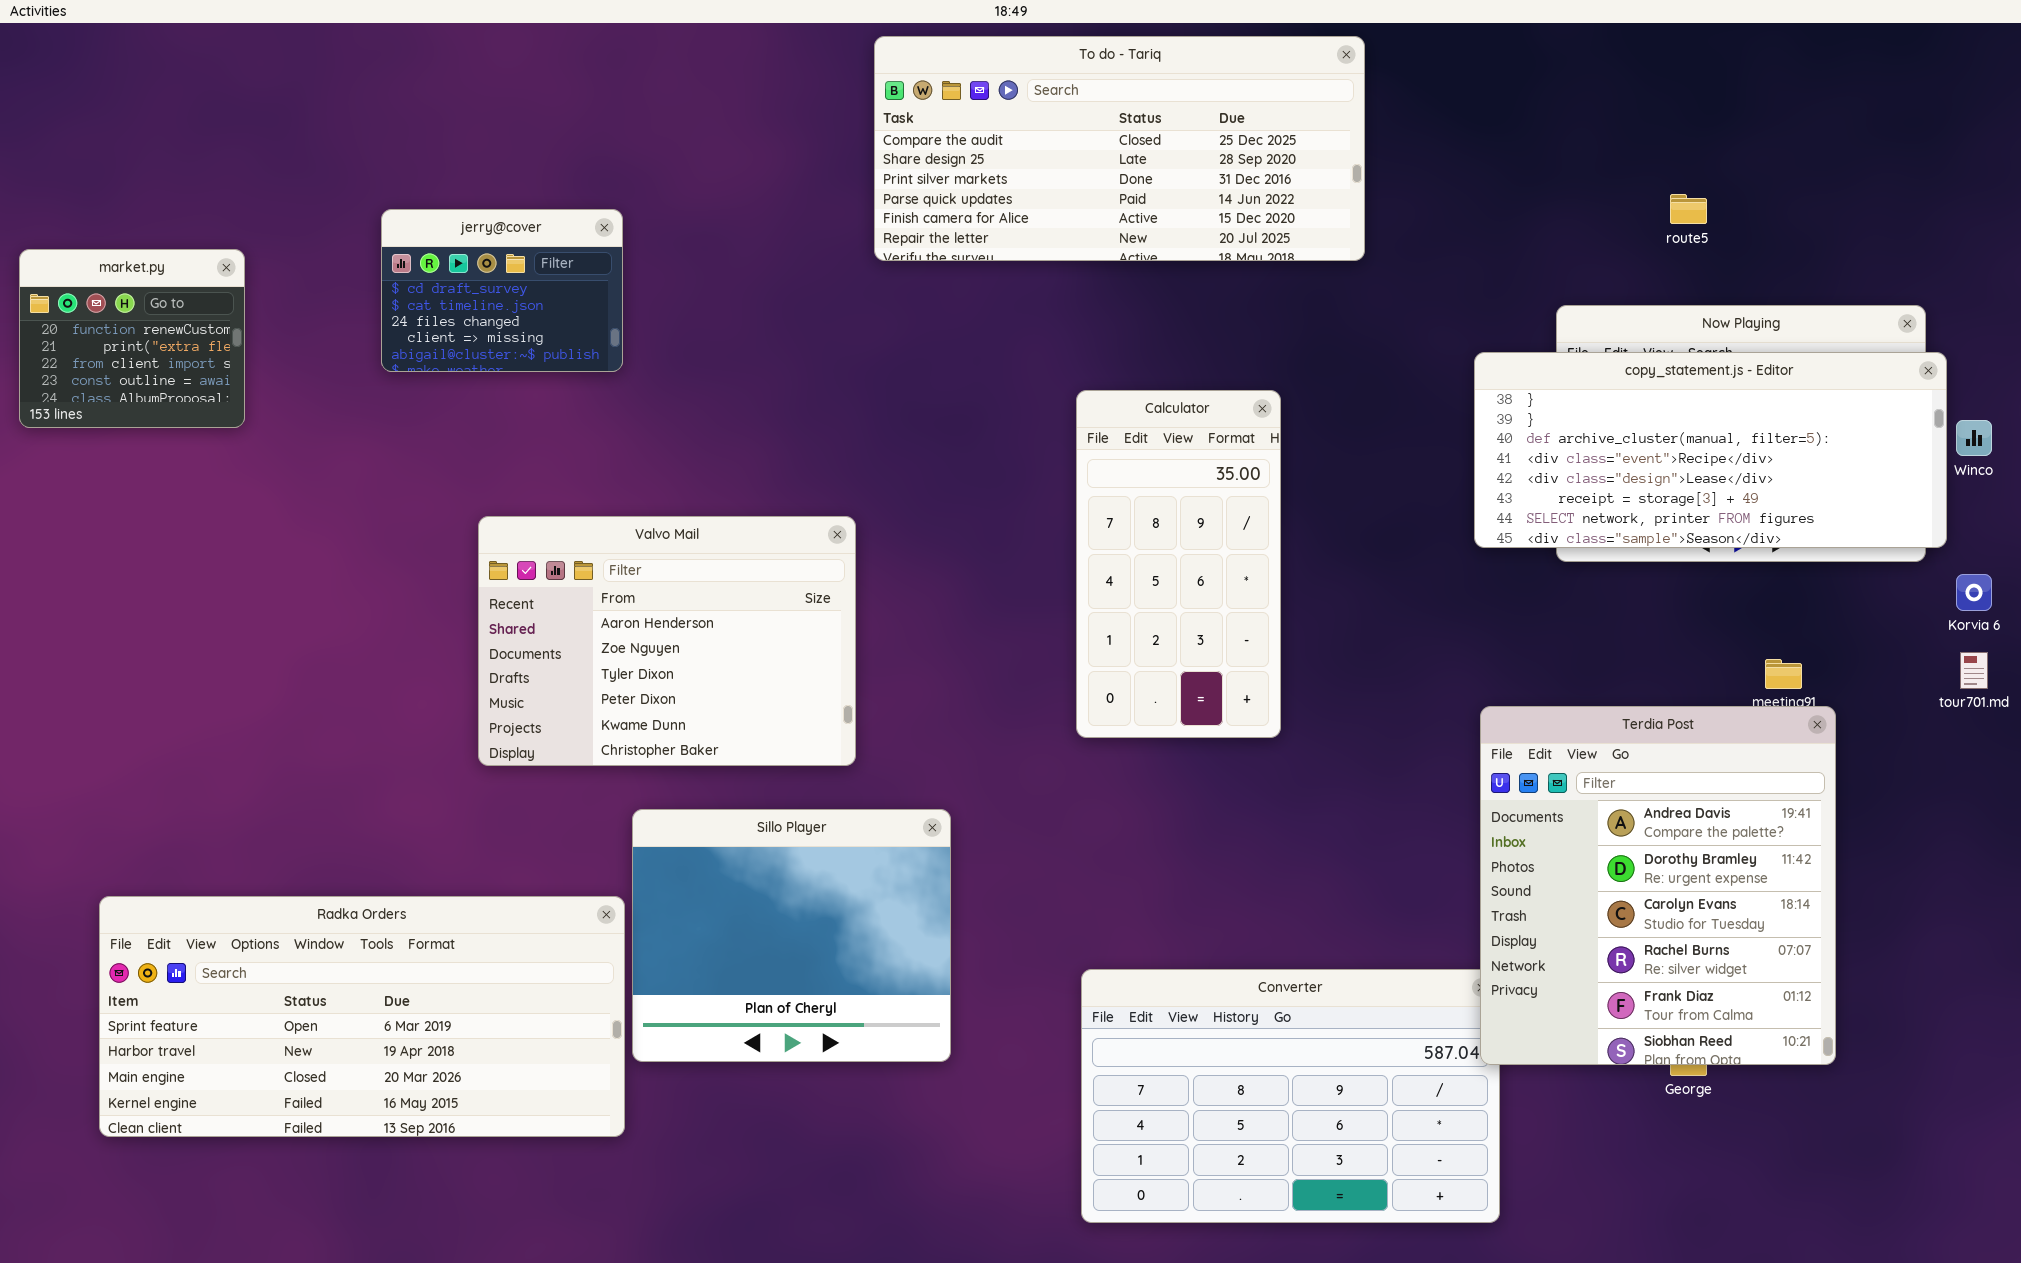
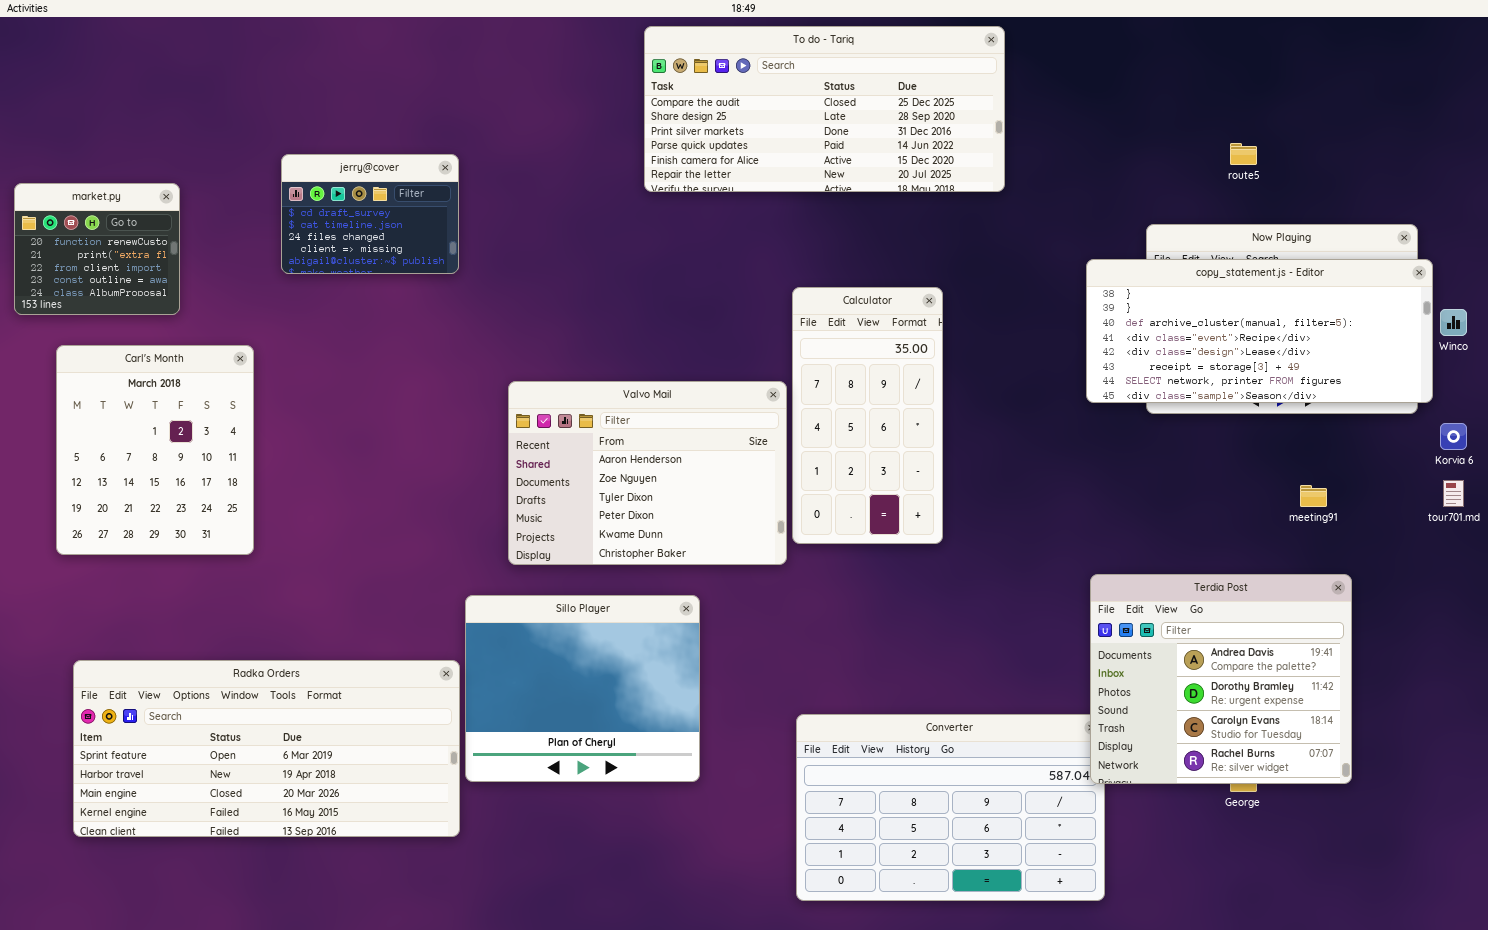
Carl's Month: none -> [56,345,254,555], opened
Valvo Mail: [478,516,856,766] -> [508,381,787,565], moved
Terdia Post: [1480,706,1836,1065] -> [1090,574,1352,784], resized

